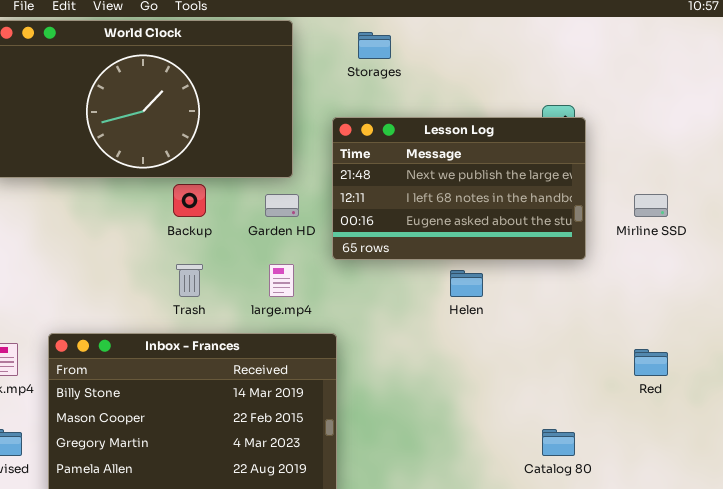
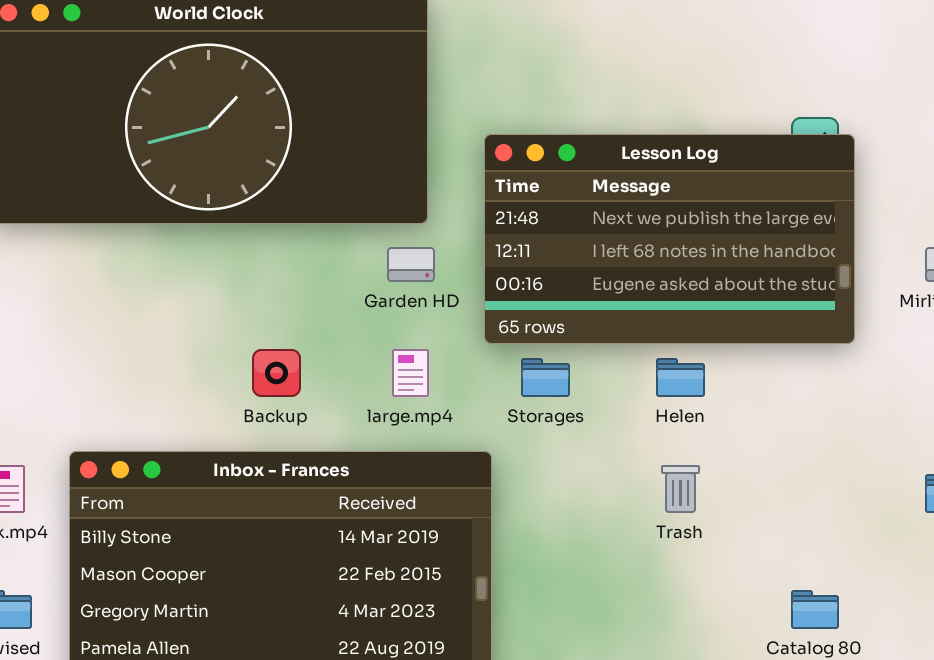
Storages: [358,32,391,59] -> [521,358,570,397], moved
Backup: [173,184,206,217] -> [252,349,301,397], moved
Trash: [176,264,203,297] -> [661,465,700,513], moved

